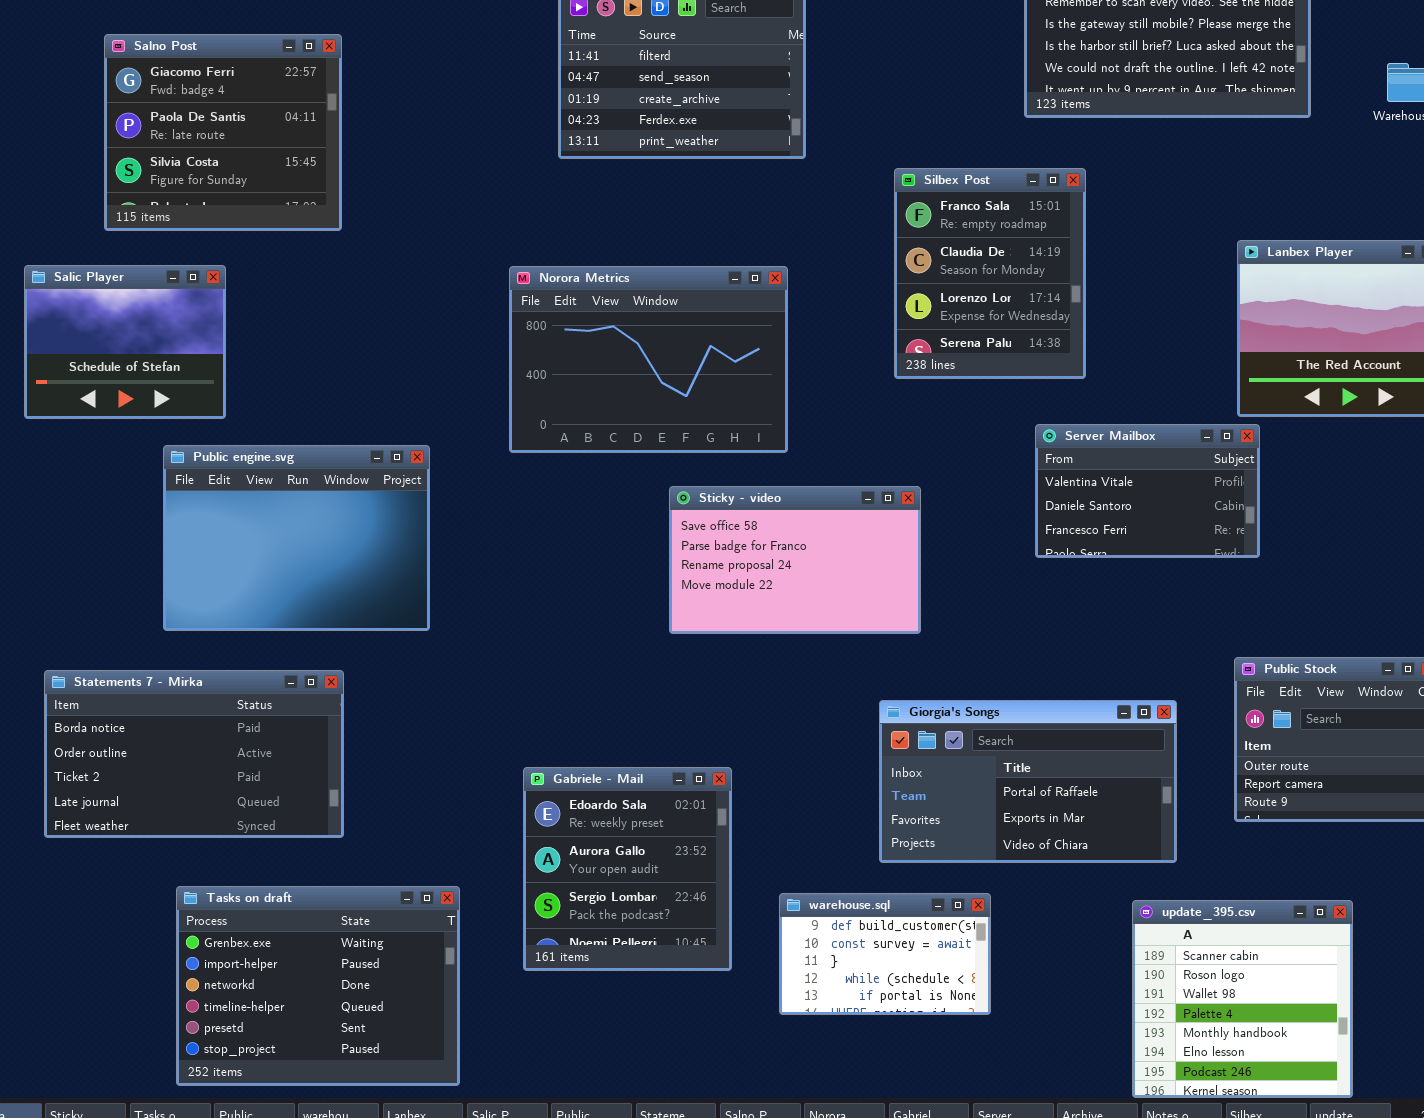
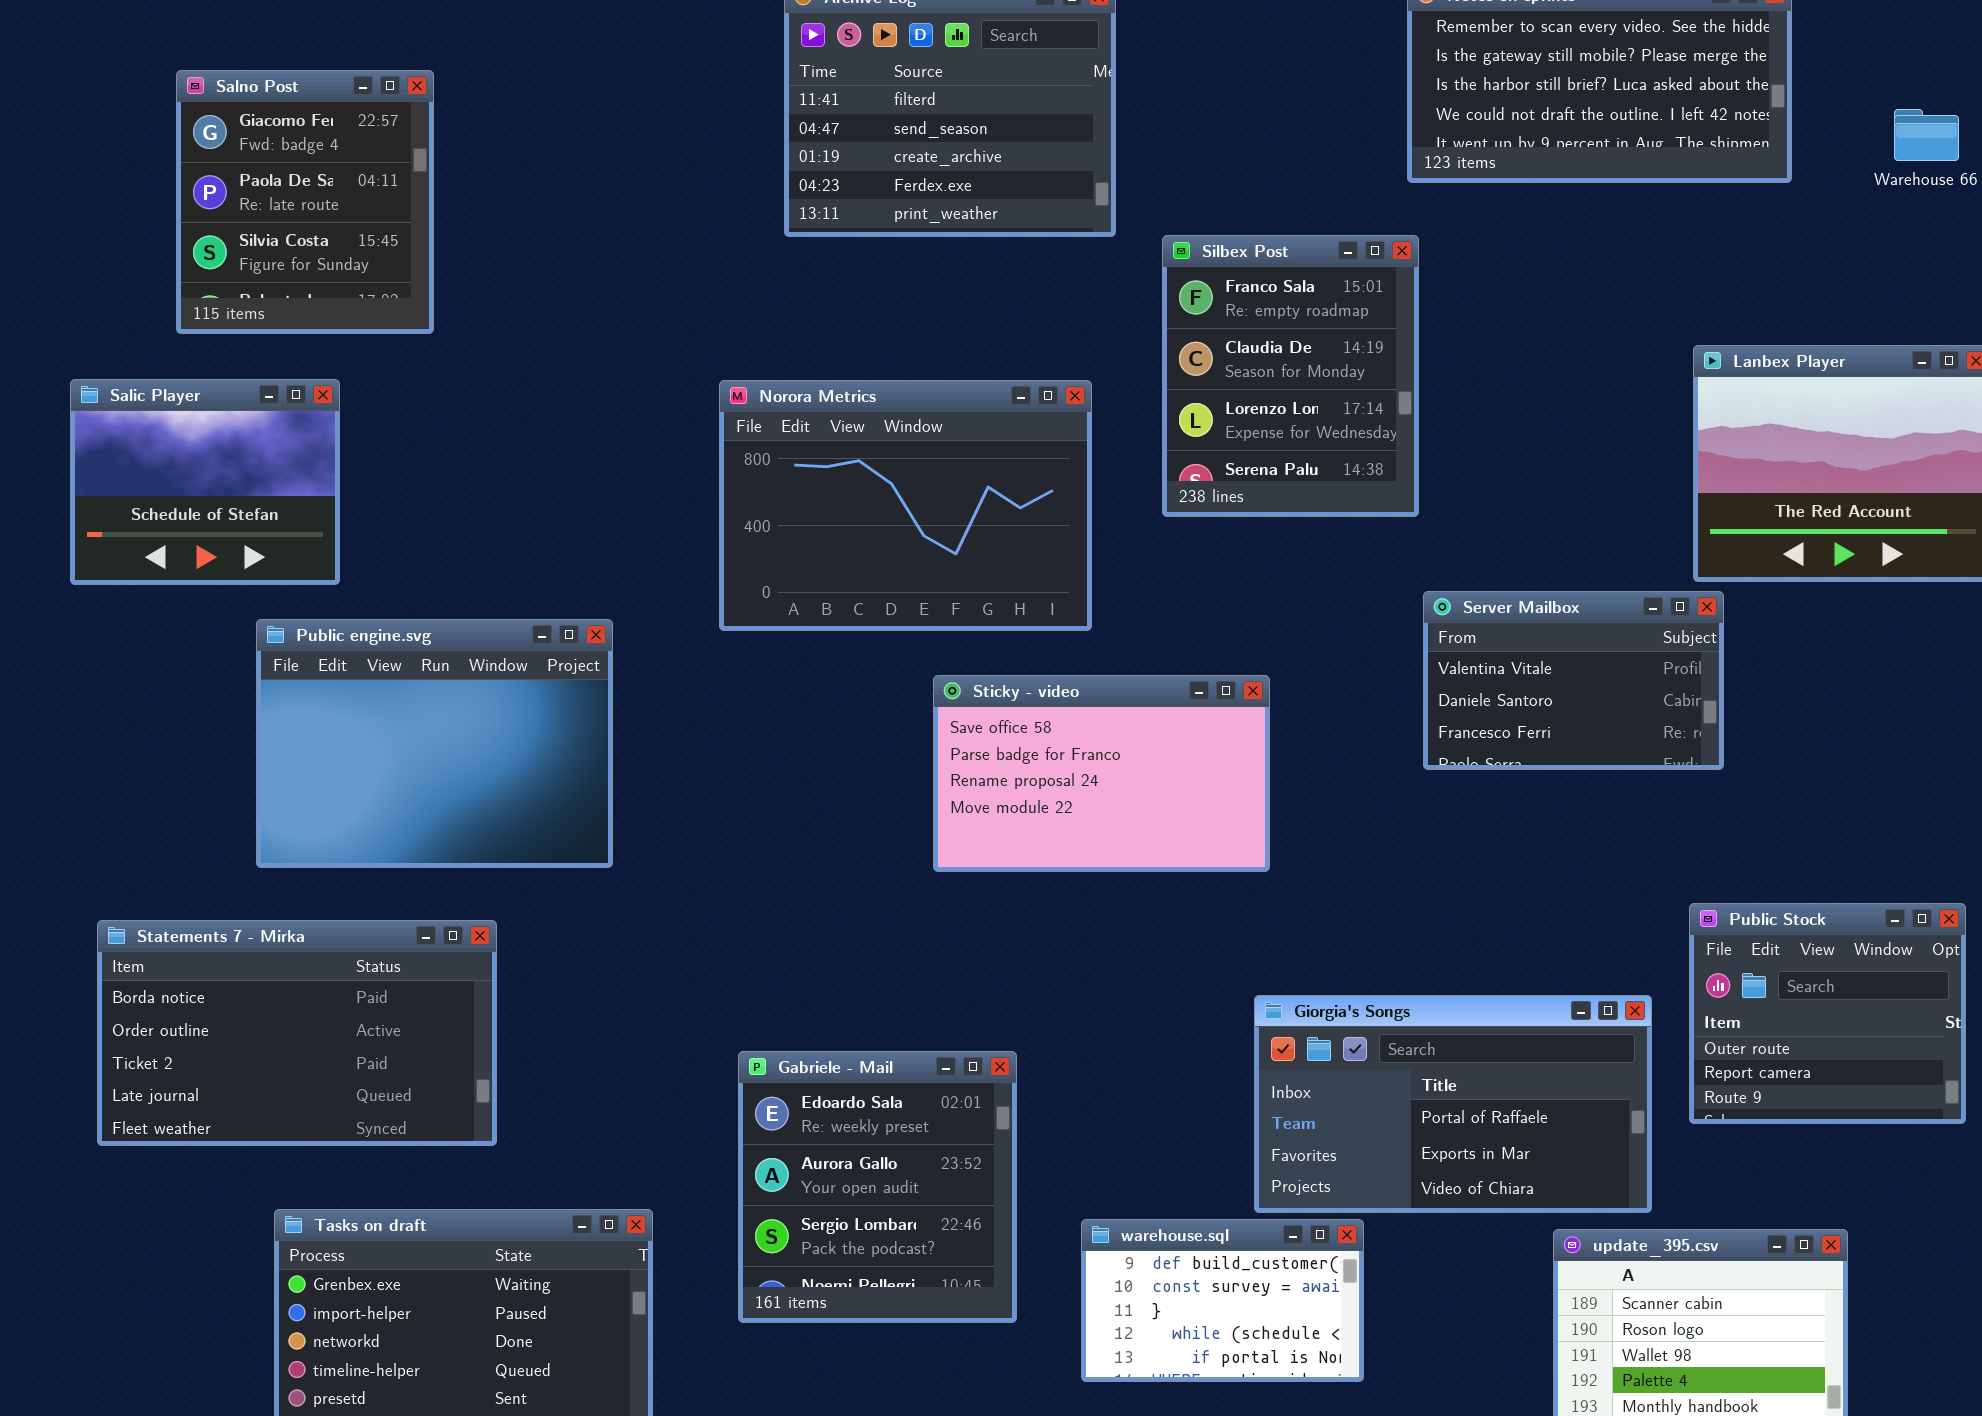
Salno Post: [104,34,342,231] -> [176,70,434,334], resized
Silbex Post: [894,168,1086,379] -> [1162,235,1419,517], moved
Giorgia's Songs: [879,700,1177,863] -> [1254,995,1652,1213], moved

